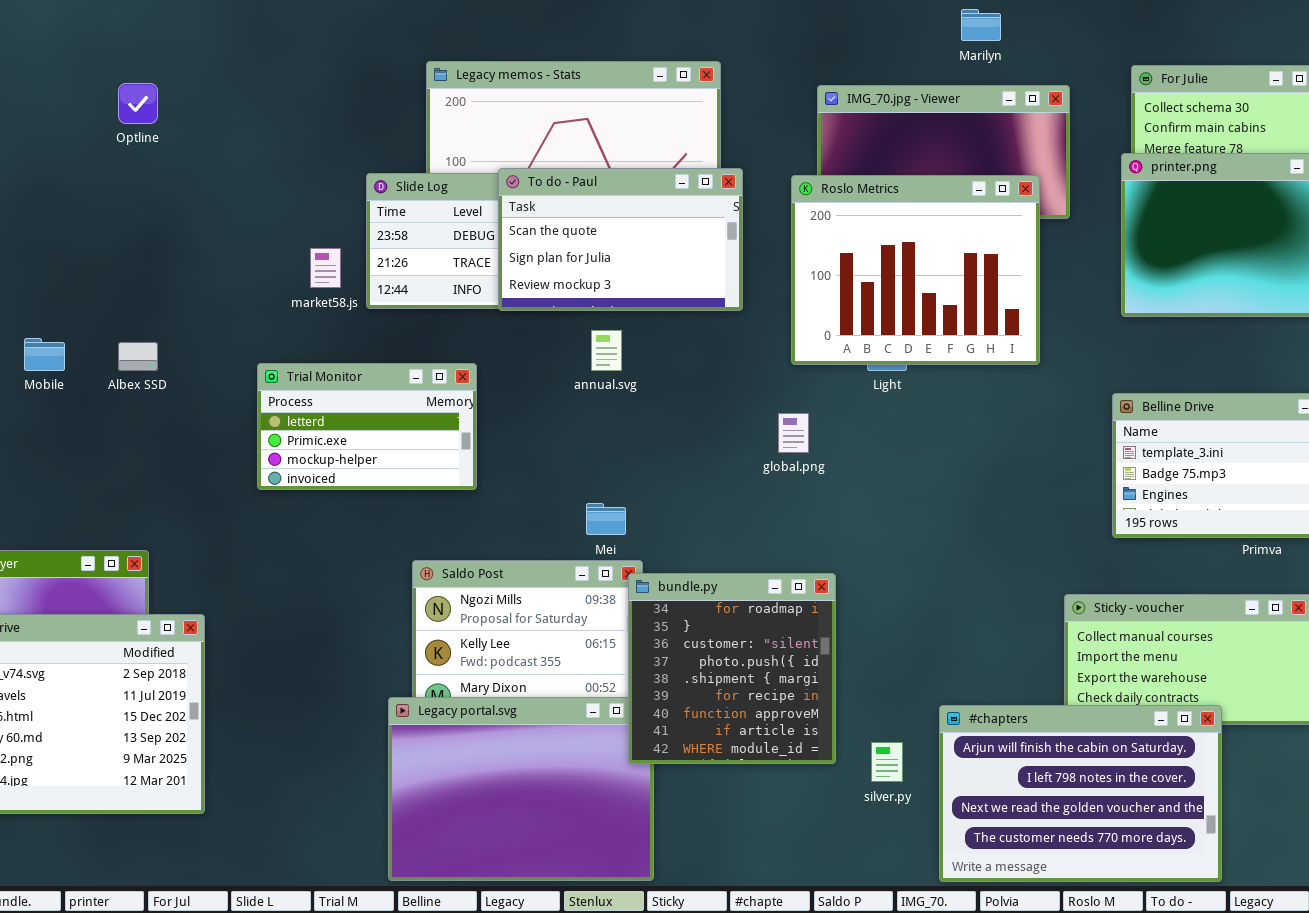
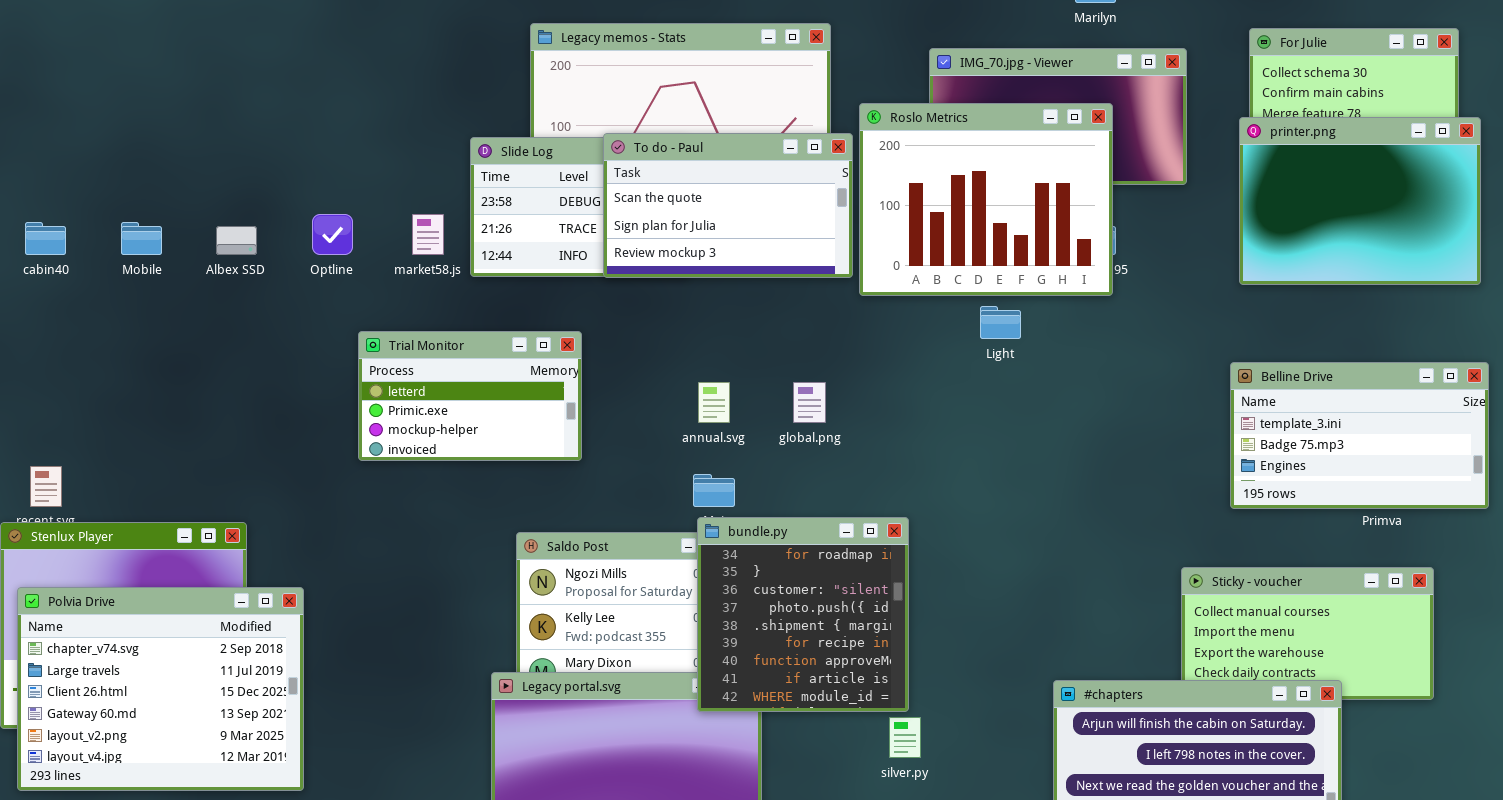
Optline: [118,83,158,124] -> [312,214,353,255], moved
Roslo Metrics: [791,175,1040,365] -> [859,103,1113,296], moved
annual.svg: [591,330,622,371] -> [698,382,730,423], moved
Mobile: [24,338,65,371] -> [121,222,162,255], moved
Albex SSD: [118,342,158,371] -> [216,226,257,255], moved
global.png: [778,413,809,453] -> [793,382,826,423], moved
bundle.py: [628,573,836,764] -> [697,517,909,712], moved
silver.py: [871,742,903,782] -> [889,717,921,758], moved

